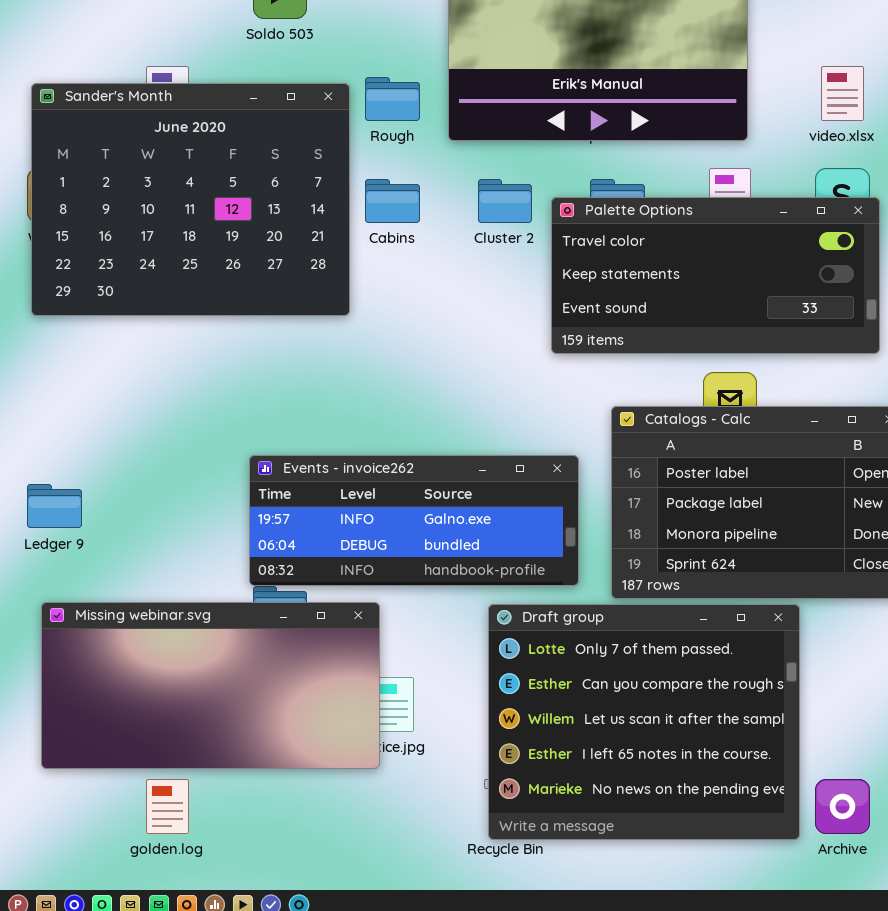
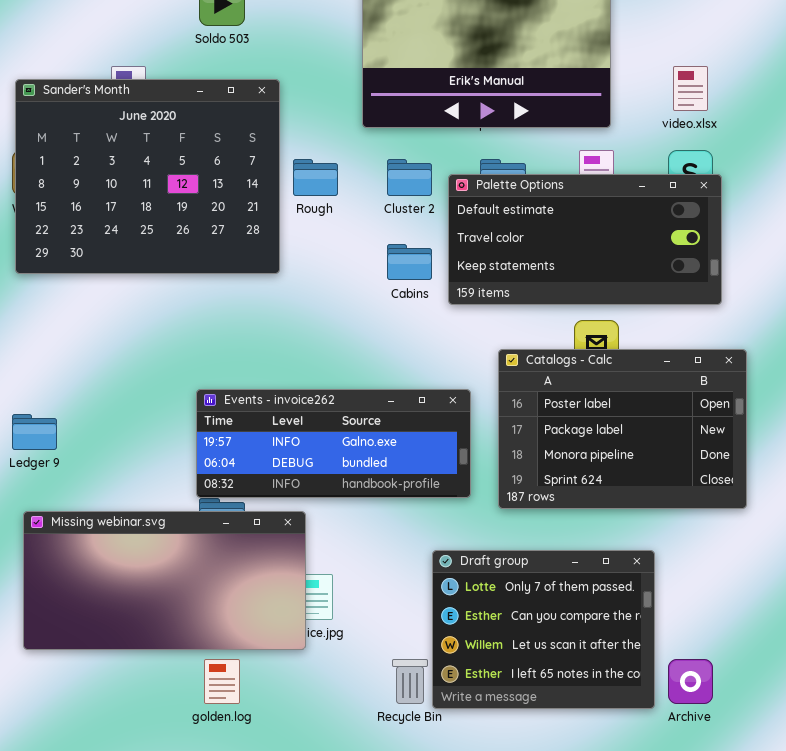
Rough: [365,77,420,121] -> [293,159,338,196], moved
Cabins: [365,179,420,223] -> [387,244,432,280], moved
Palette Options: [551,197,880,354] -> [448,174,722,305], scrolled up 1 row
Draft group: [488,604,800,840] -> [432,550,655,709], resized
golden.log: [146,779,189,834] -> [204,659,240,704], moved

